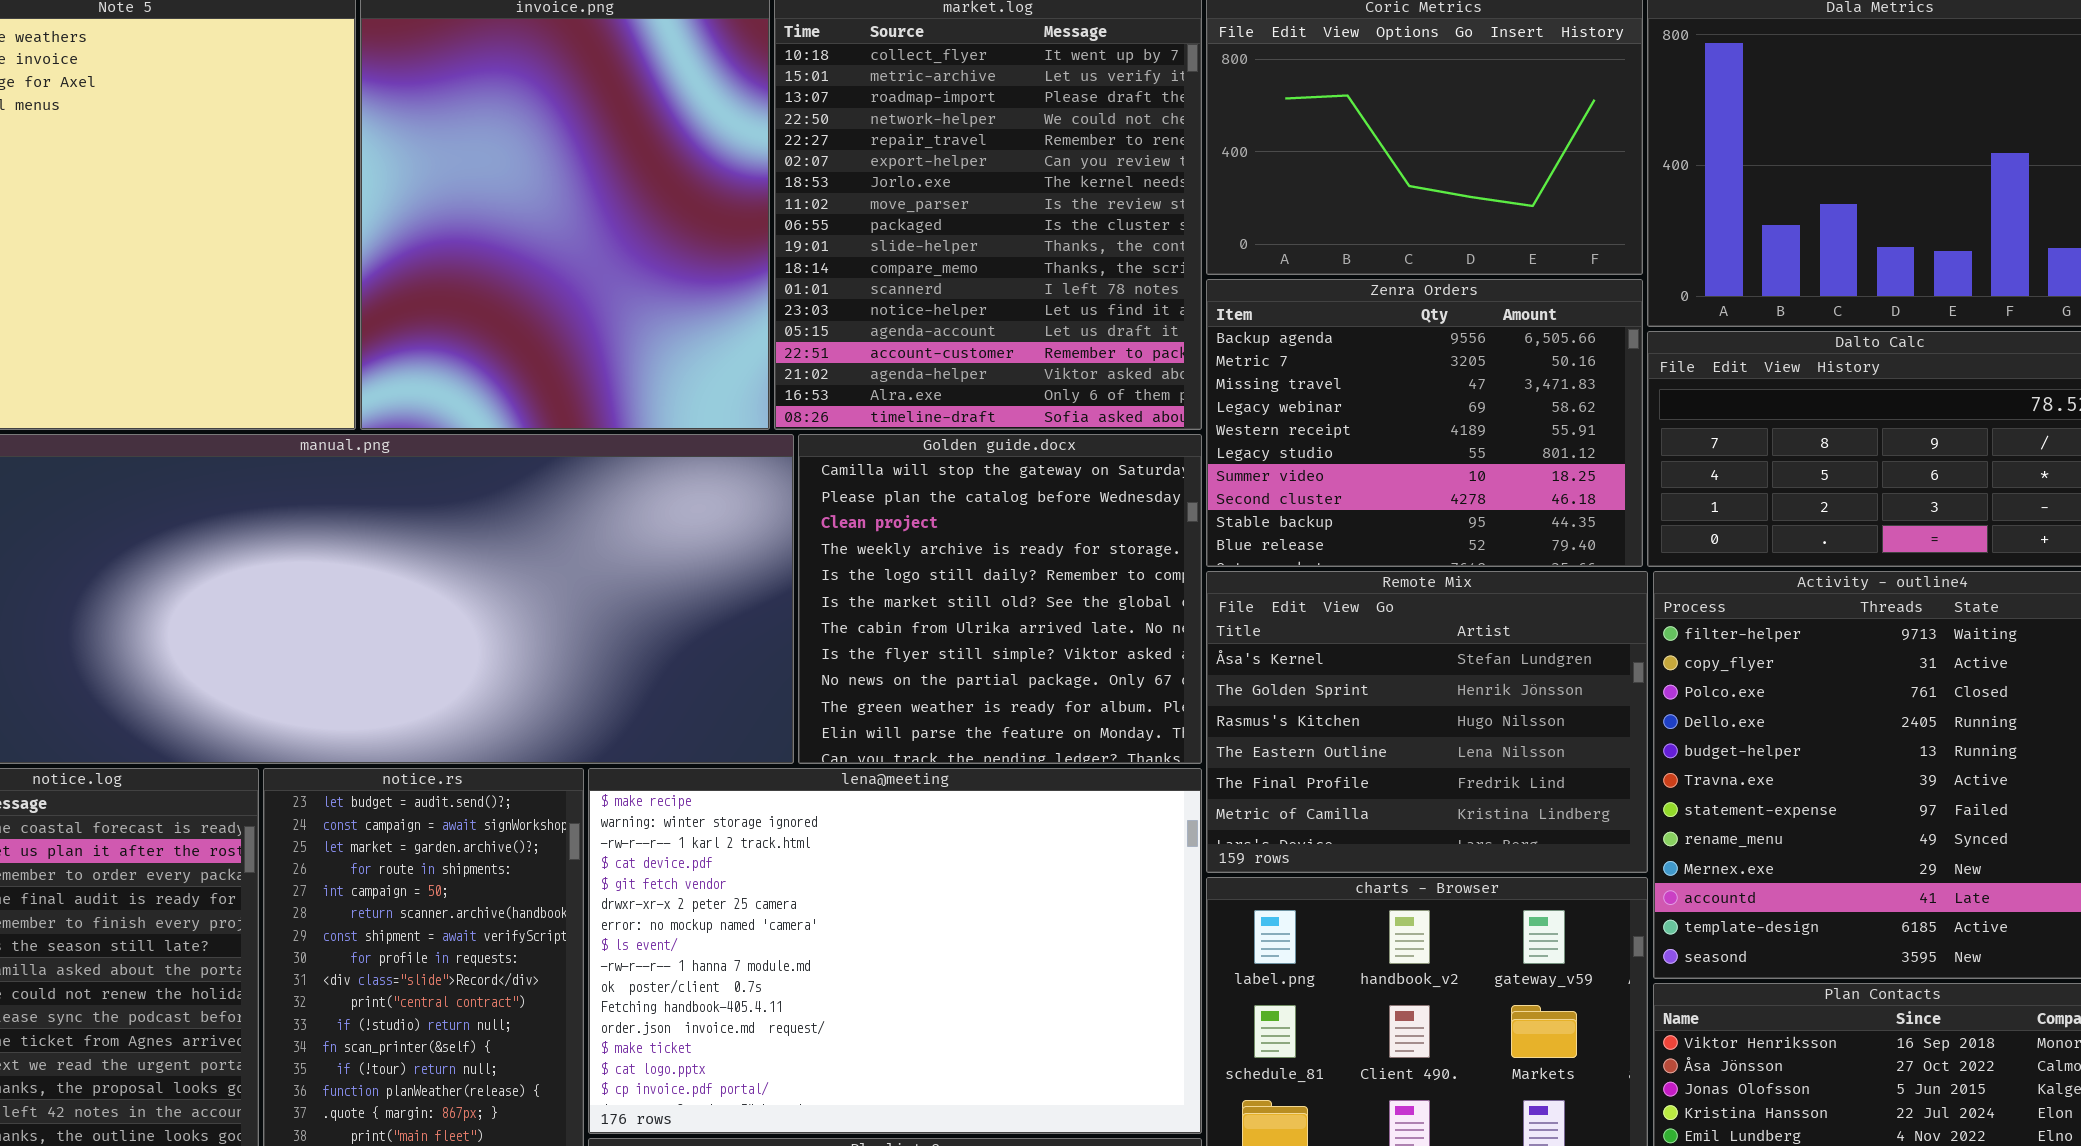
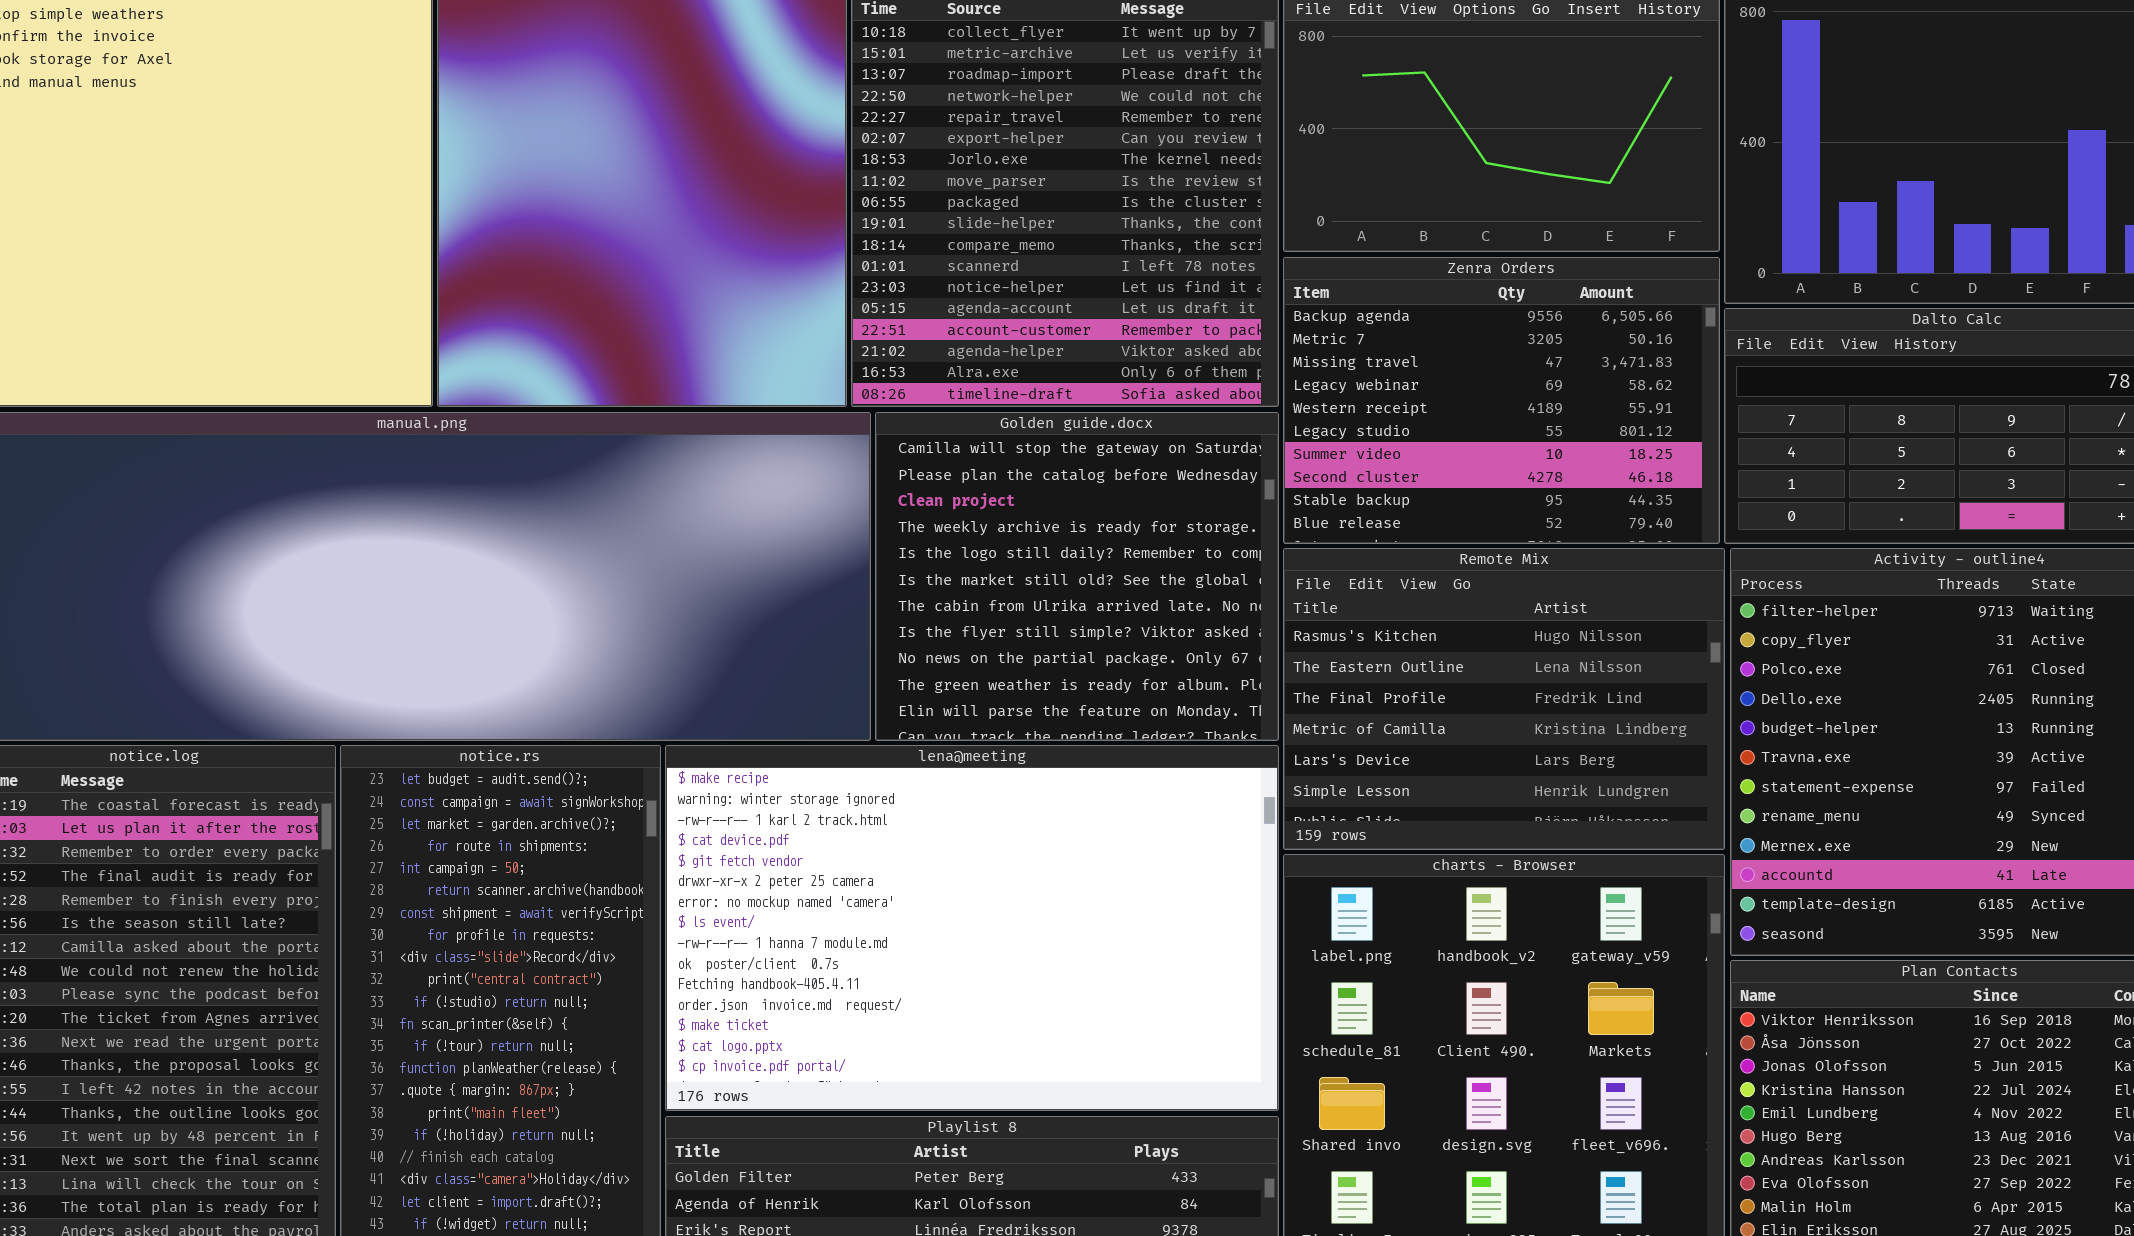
Remote Mix: [1206,571,1648,873] -> [1283,548,1725,850], scrolled down 2 rows

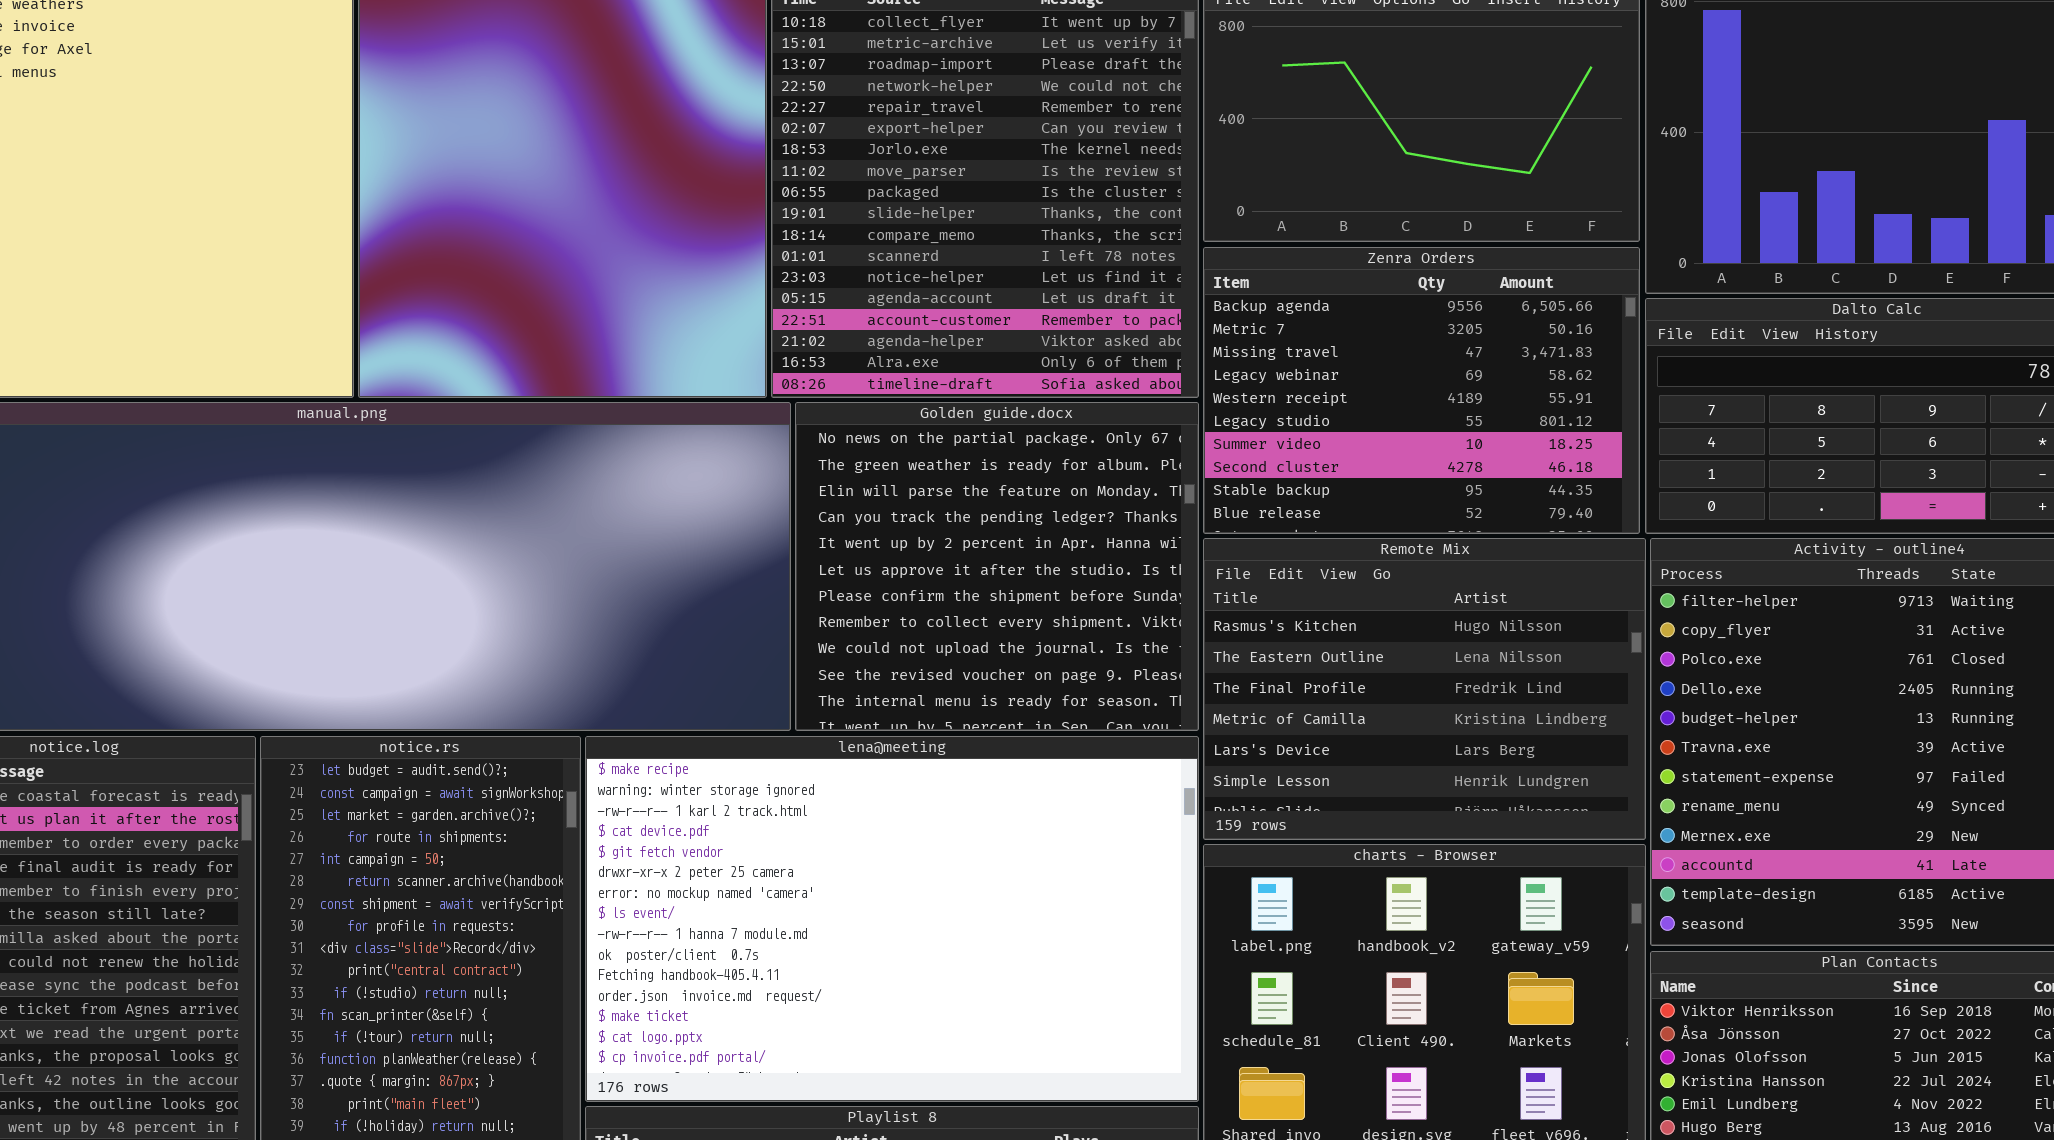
Golden guide.docx: [875,412,1279,741] -> [795,402,1199,731], scrolled down 8 rows

